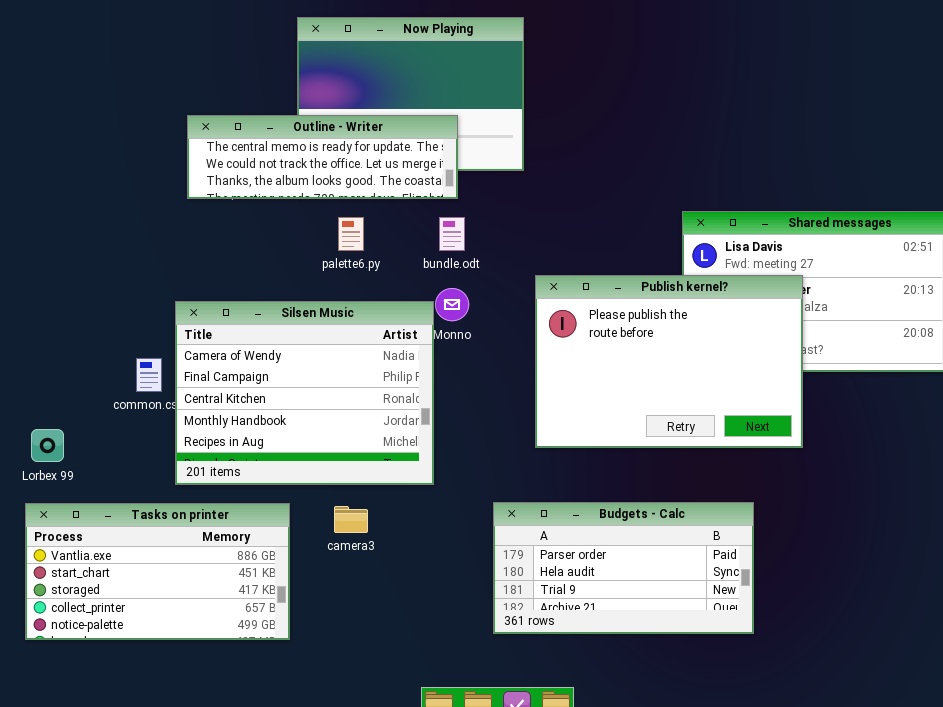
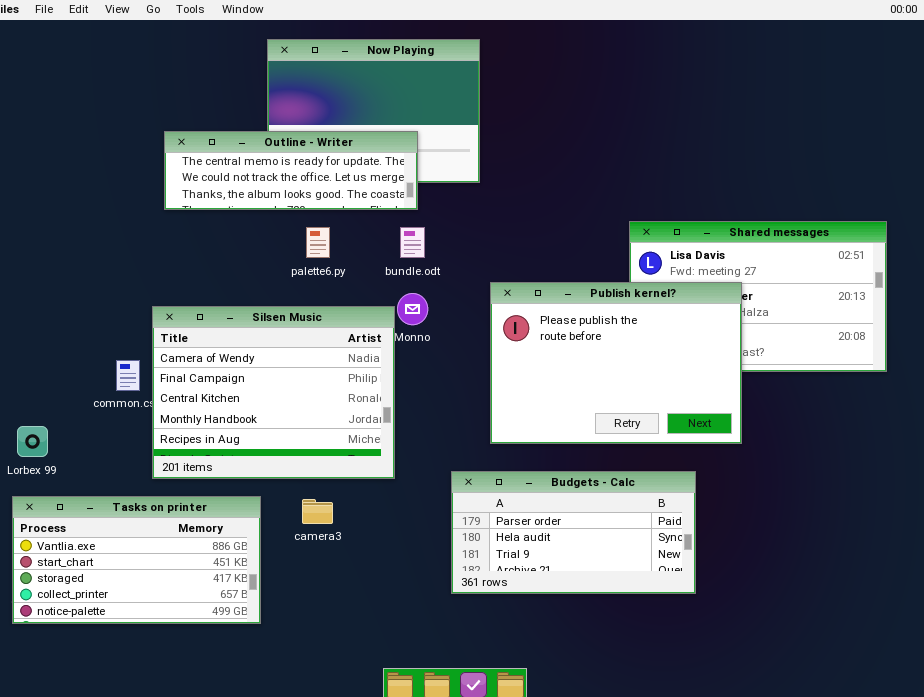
Budgets - Calc: [493,502,754,634] -> [451,471,696,594], moved

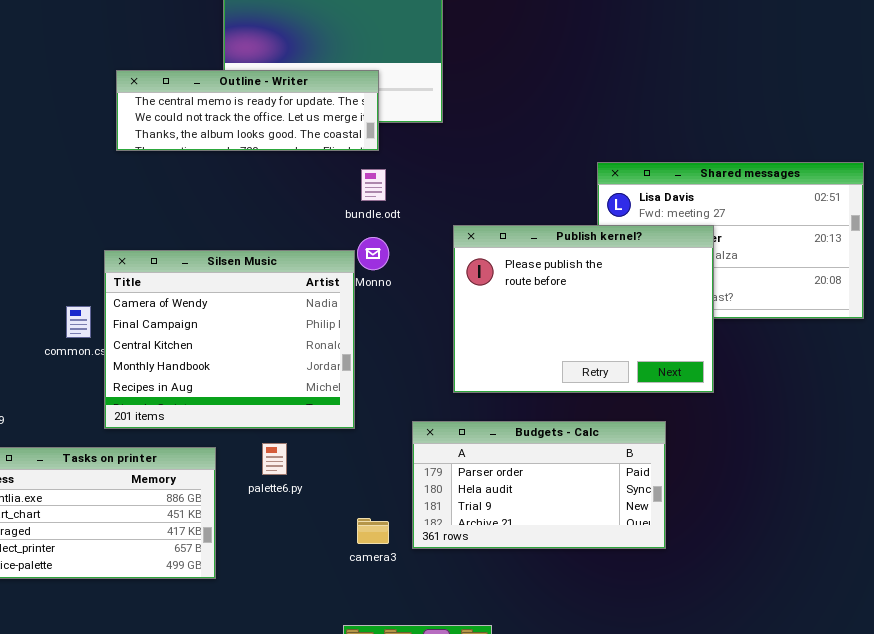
palette6.py: [306,227,330,258] -> [262,443,287,475], moved
camera3: [302,499,333,524] -> [357,518,389,544], moved

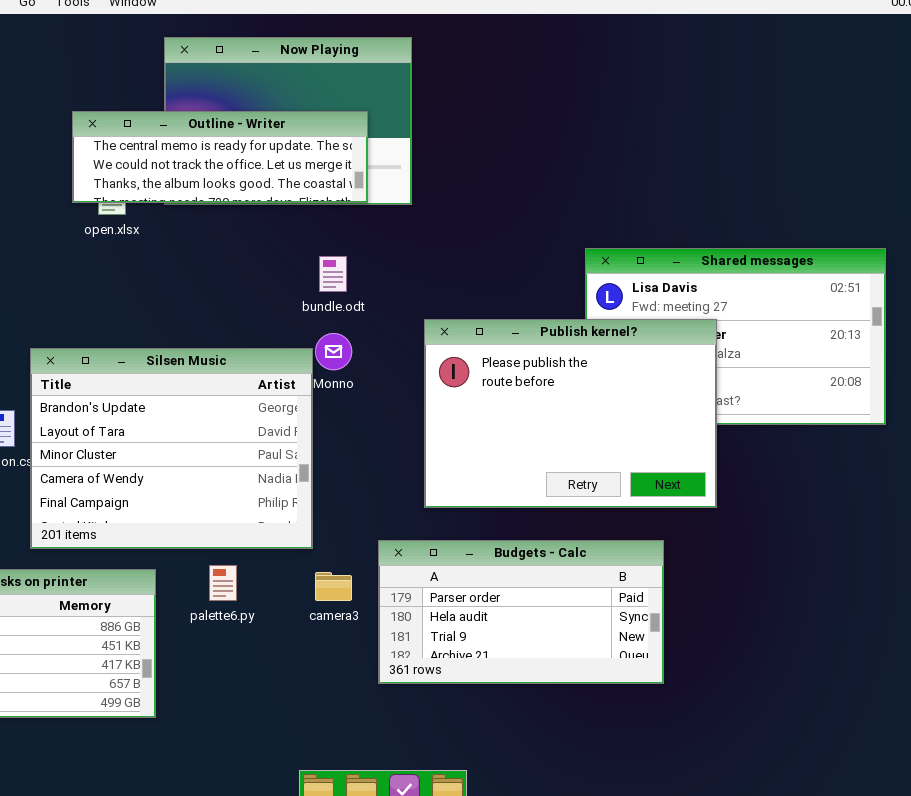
Outline - Writer: [116,70,379,151] -> [72,111,368,203], moved
Silsen Music: [104,250,355,429] -> [30,348,313,549], scrolled up 3 rows
camera3: [357,518,389,544] -> [315,572,352,601], moved

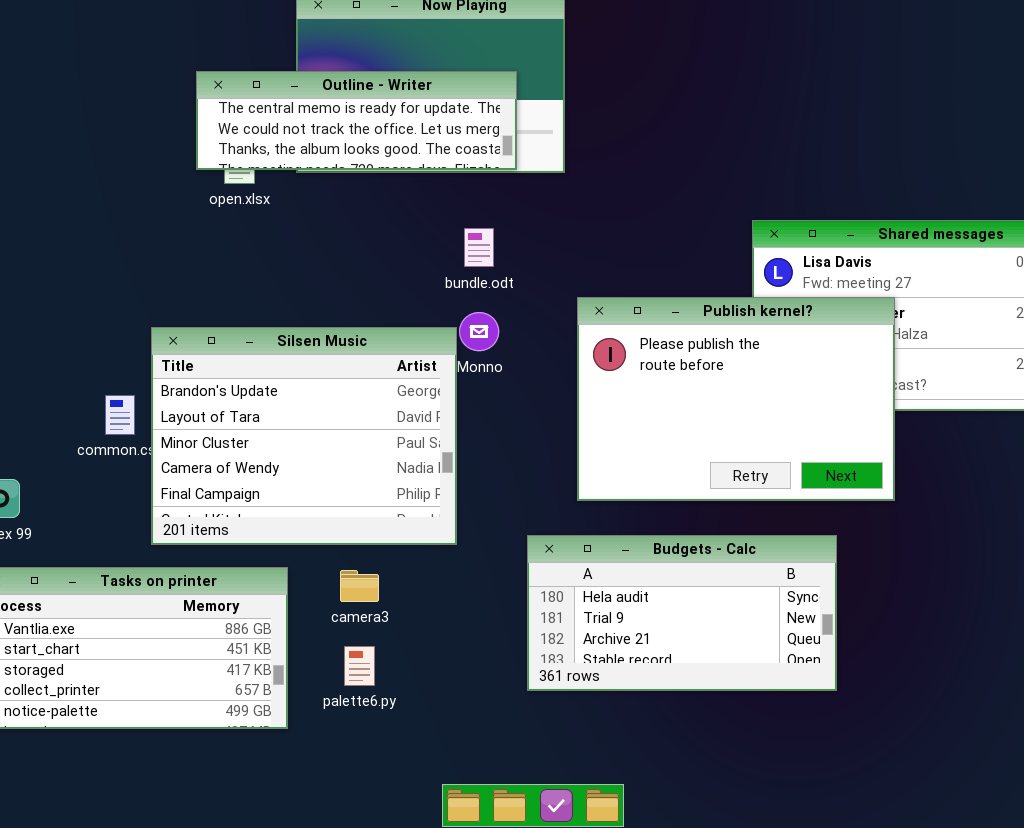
Budgets - Calc: [378,540,664,684] -> [527,535,837,691], scrolled down 1 row
palette6.py: [209,565,237,601] -> [344,646,375,686], moved
camera3: [315,572,352,601] -> [340,570,379,602], moved

